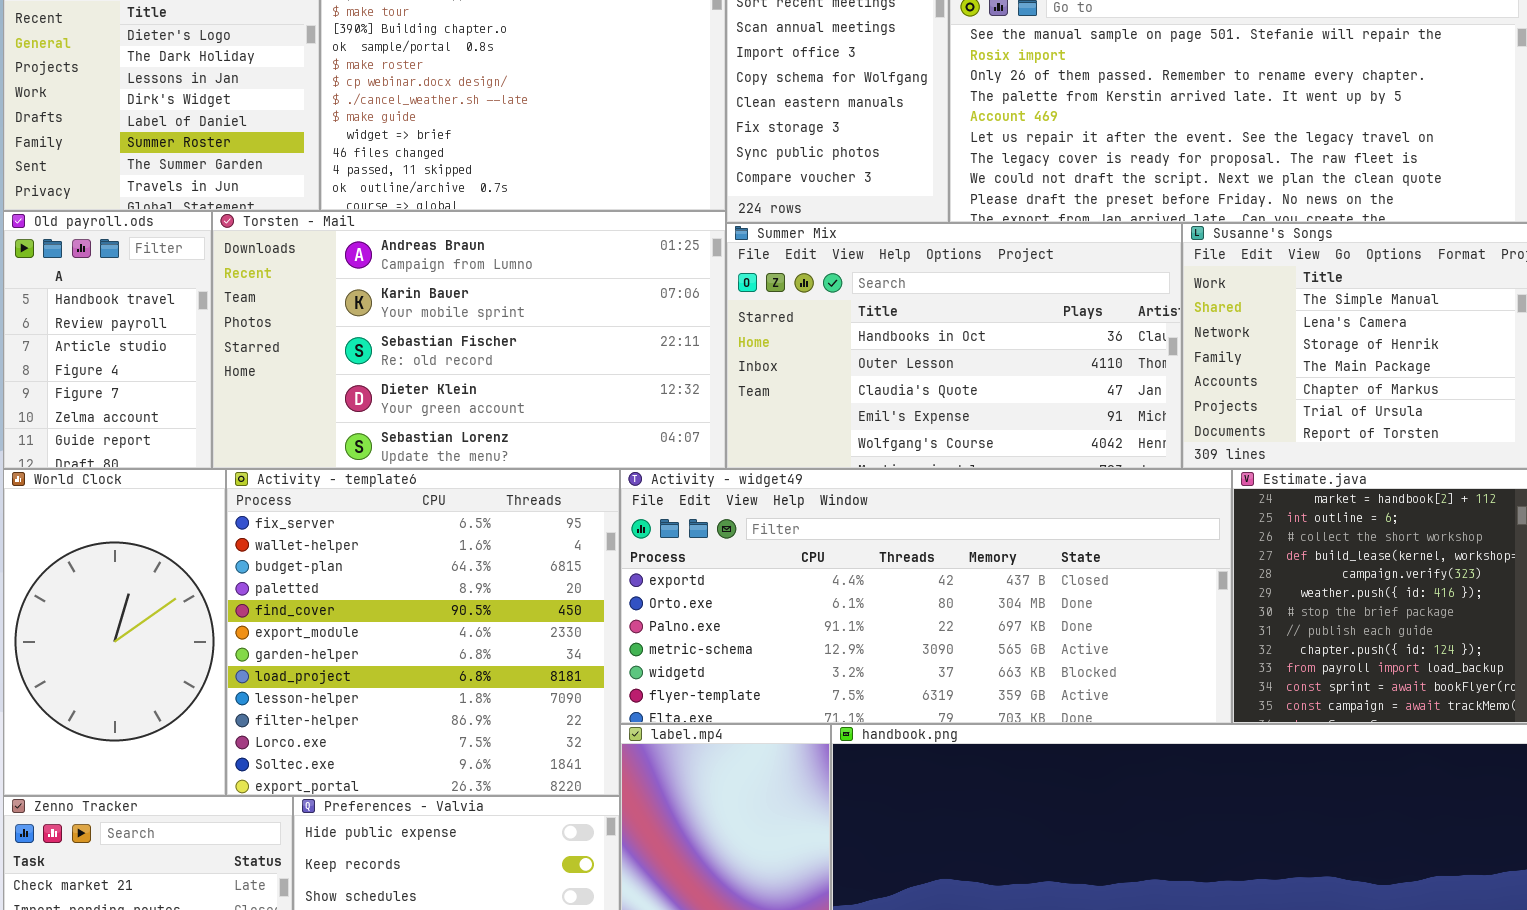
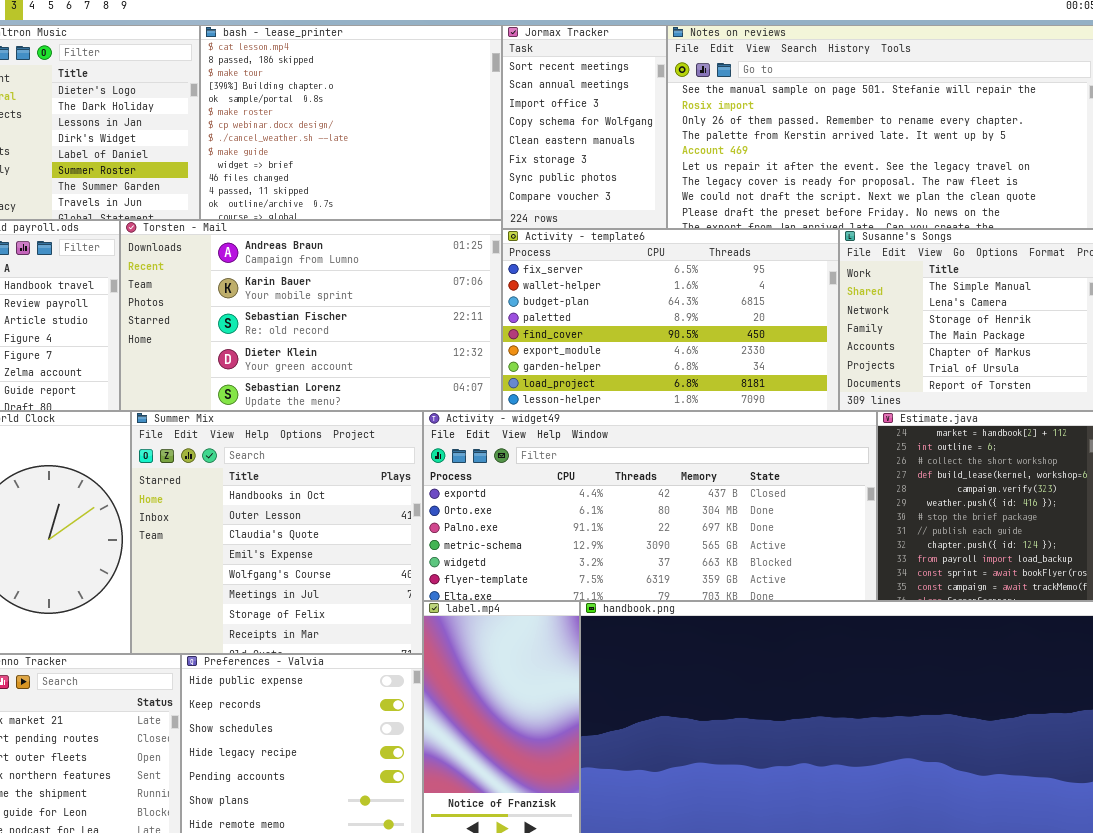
Summer Mix: [726,223,1182,469] -> [131,411,423,654], moved, resized
Activity - template6: [226,469,620,796] -> [502,229,839,411], moved, resized

